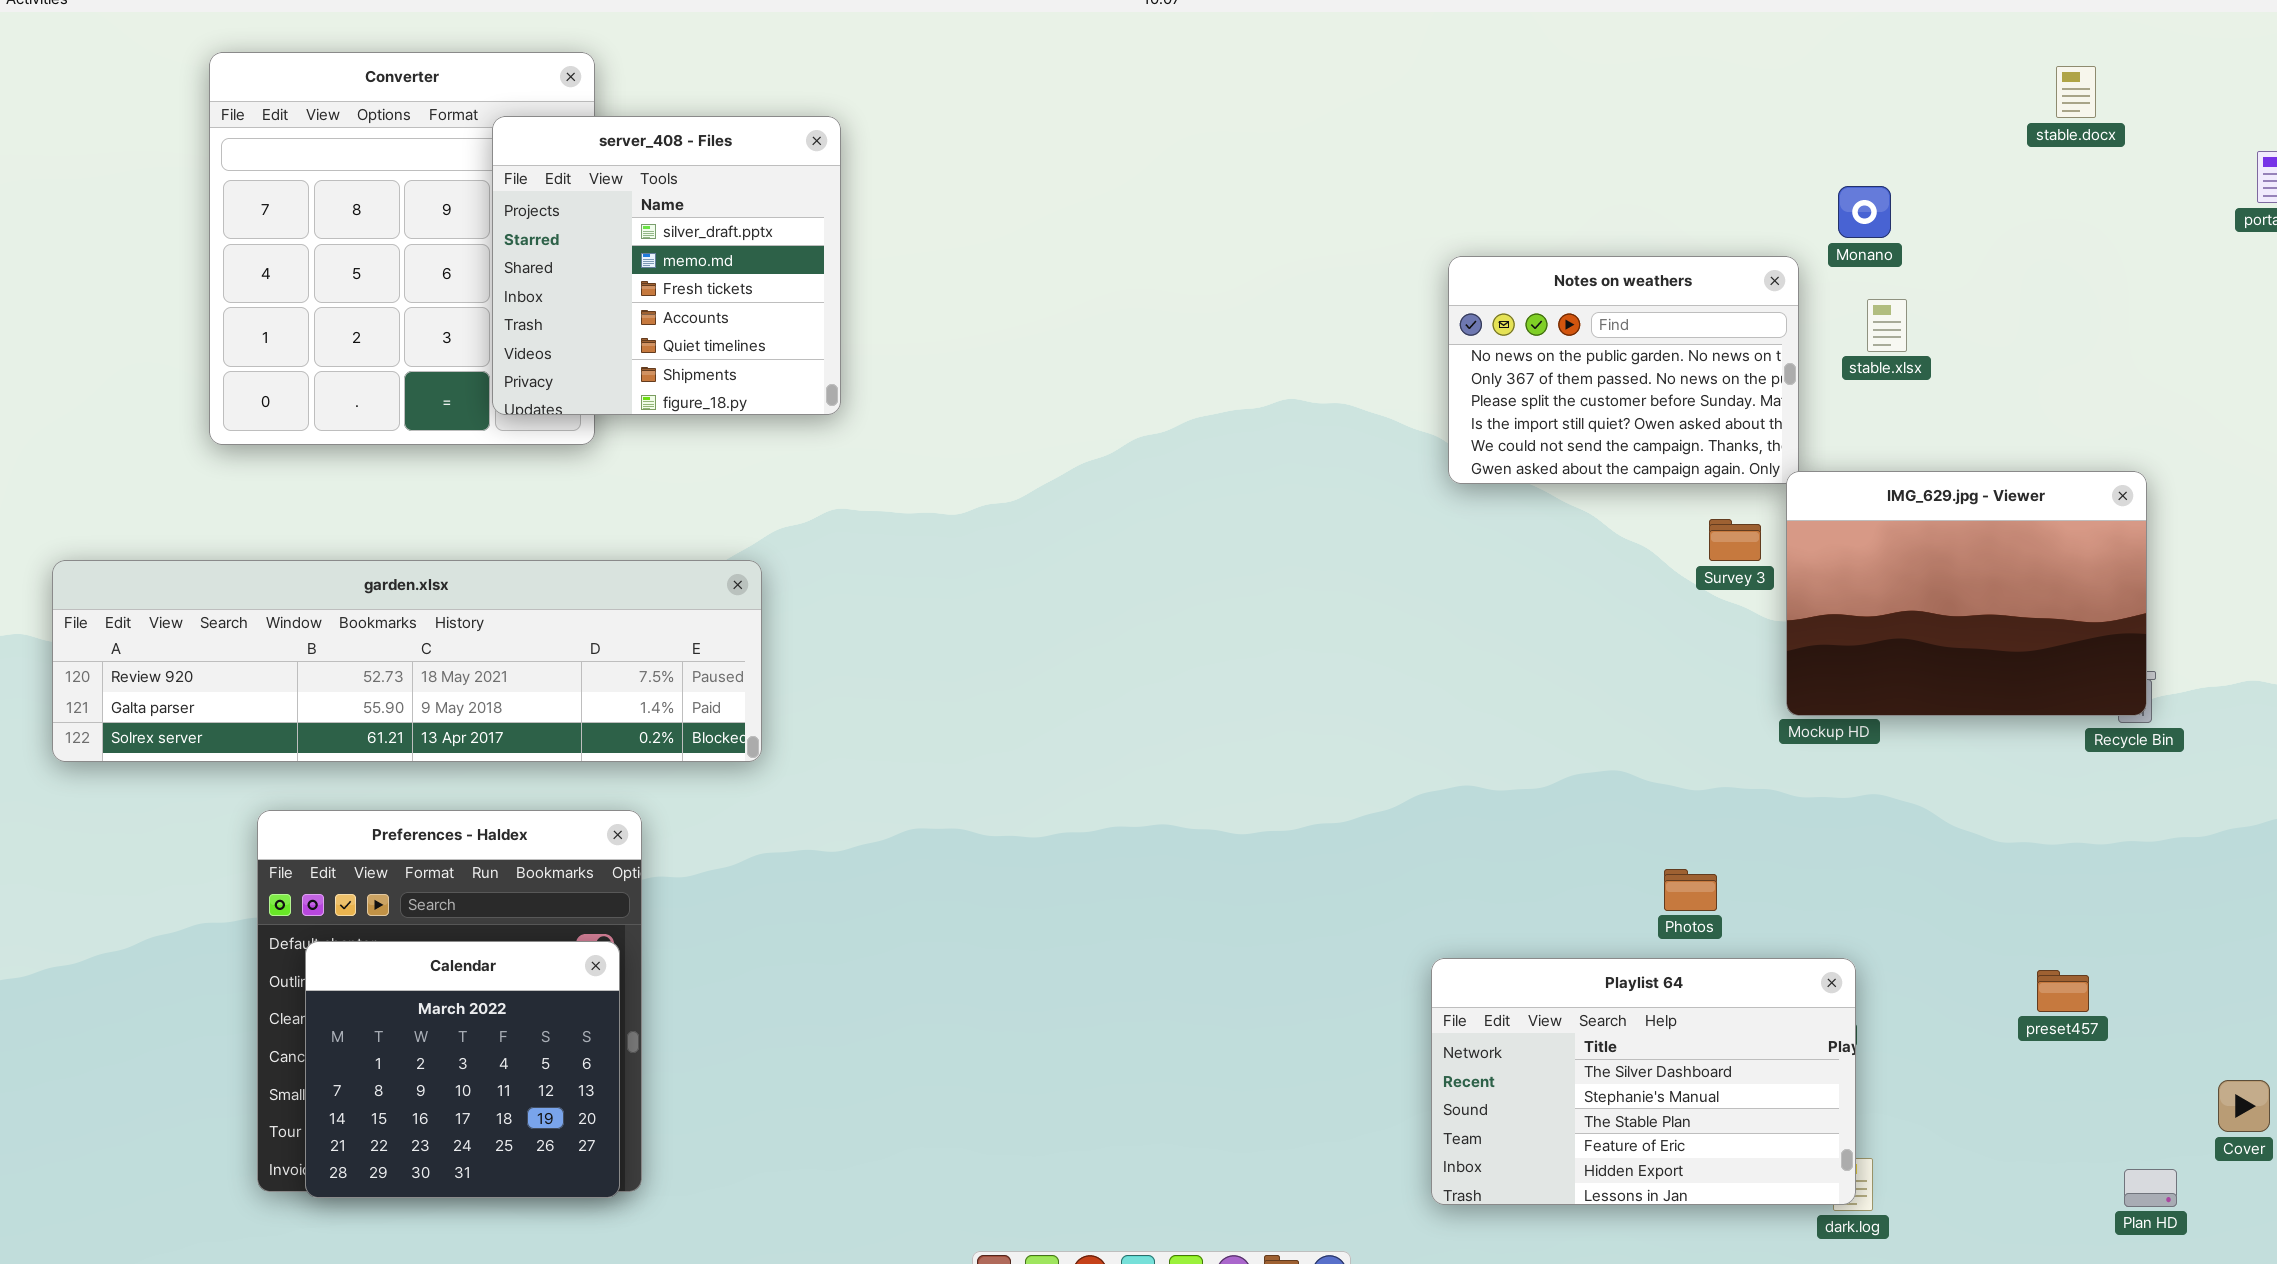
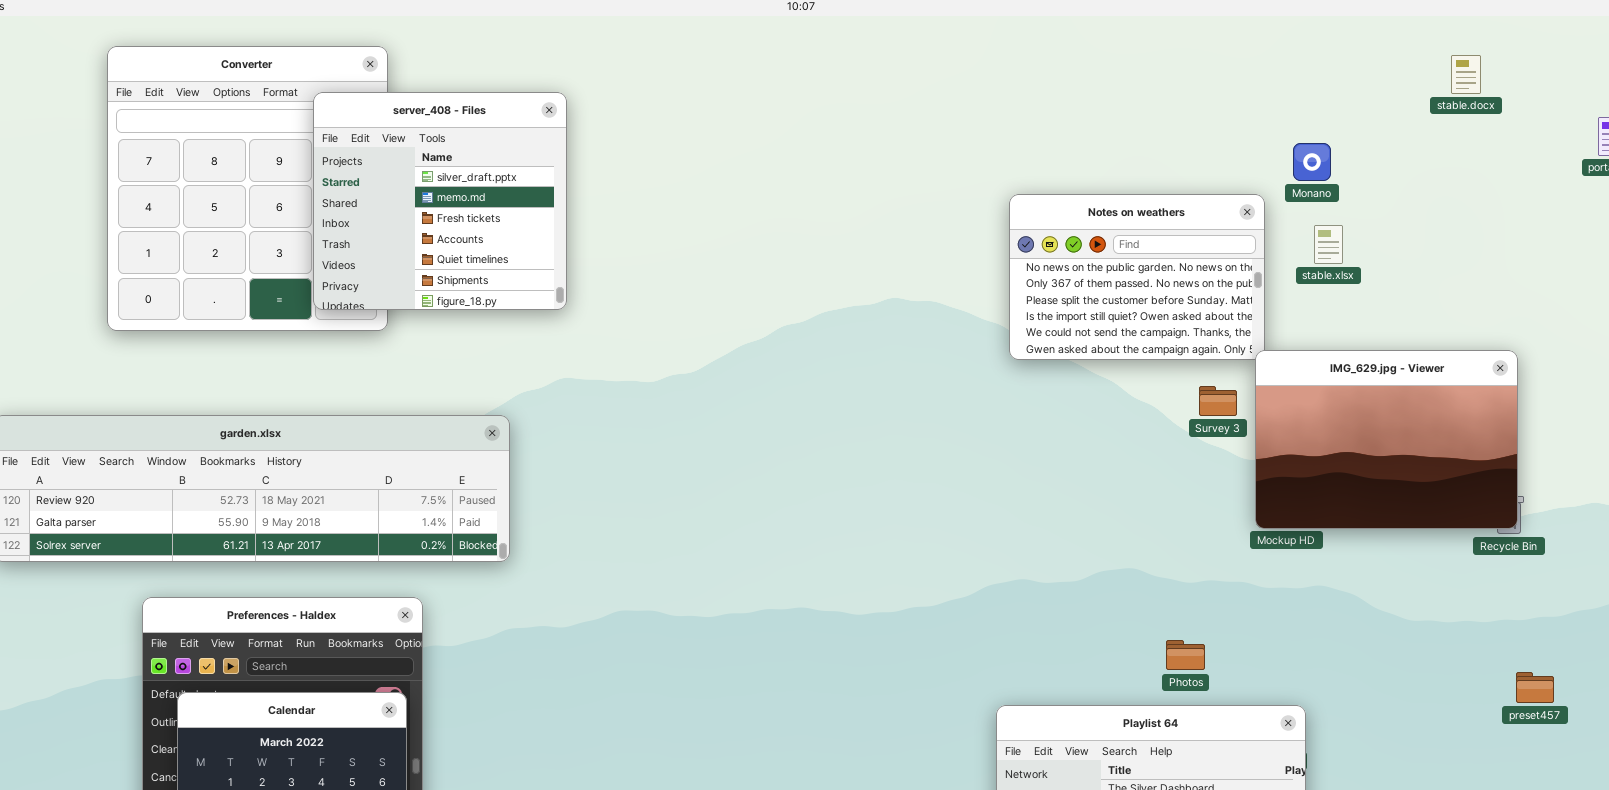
preset457: [2037,970,2089,1012] -> [1516,672,1554,703], moved

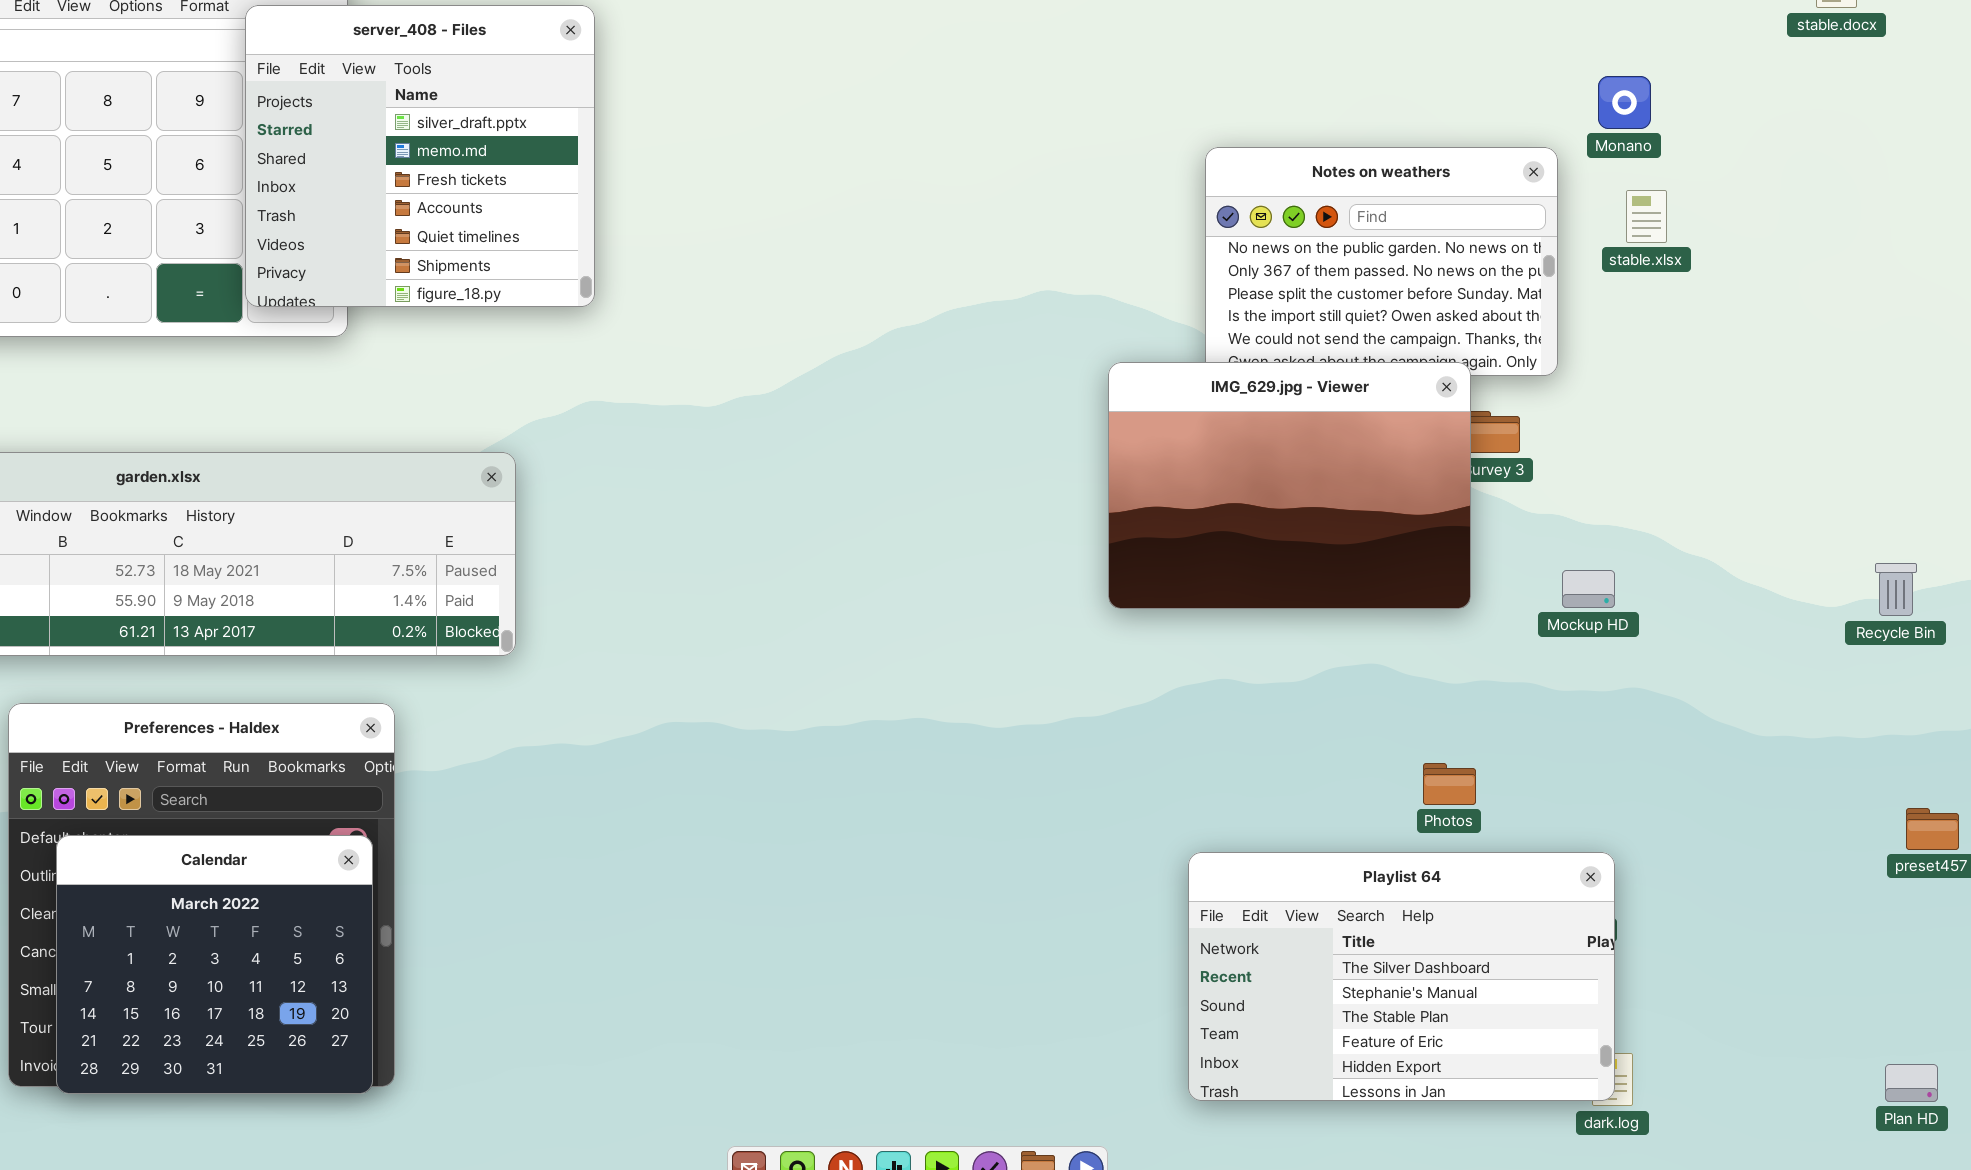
IMG_629.jpg - Viewer: [1255,350,1518,529] -> [1108,362,1471,609], moved

